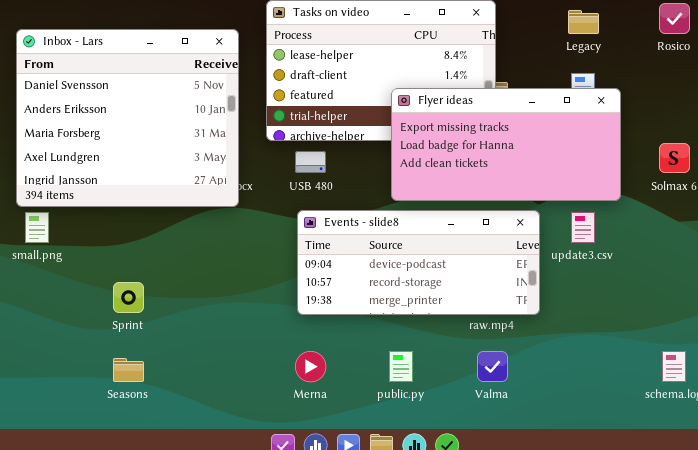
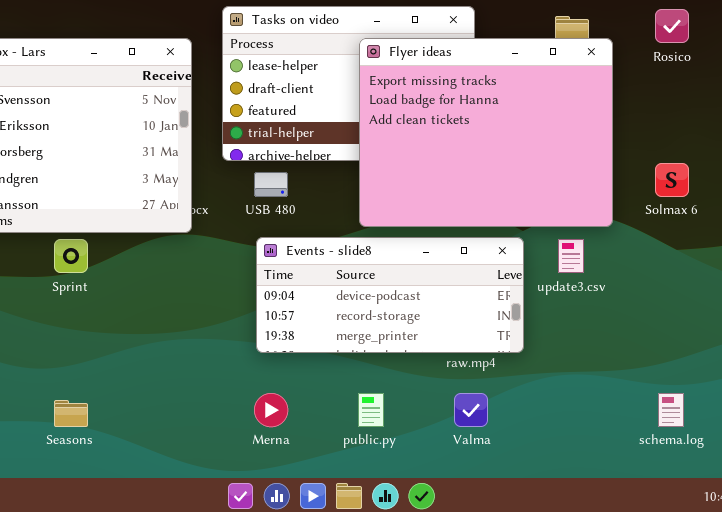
Flyer ideas: [391,88,621,201] -> [359,38,613,227], resized
Sprint: [113,282,144,313] -> [54,239,88,273], moved

